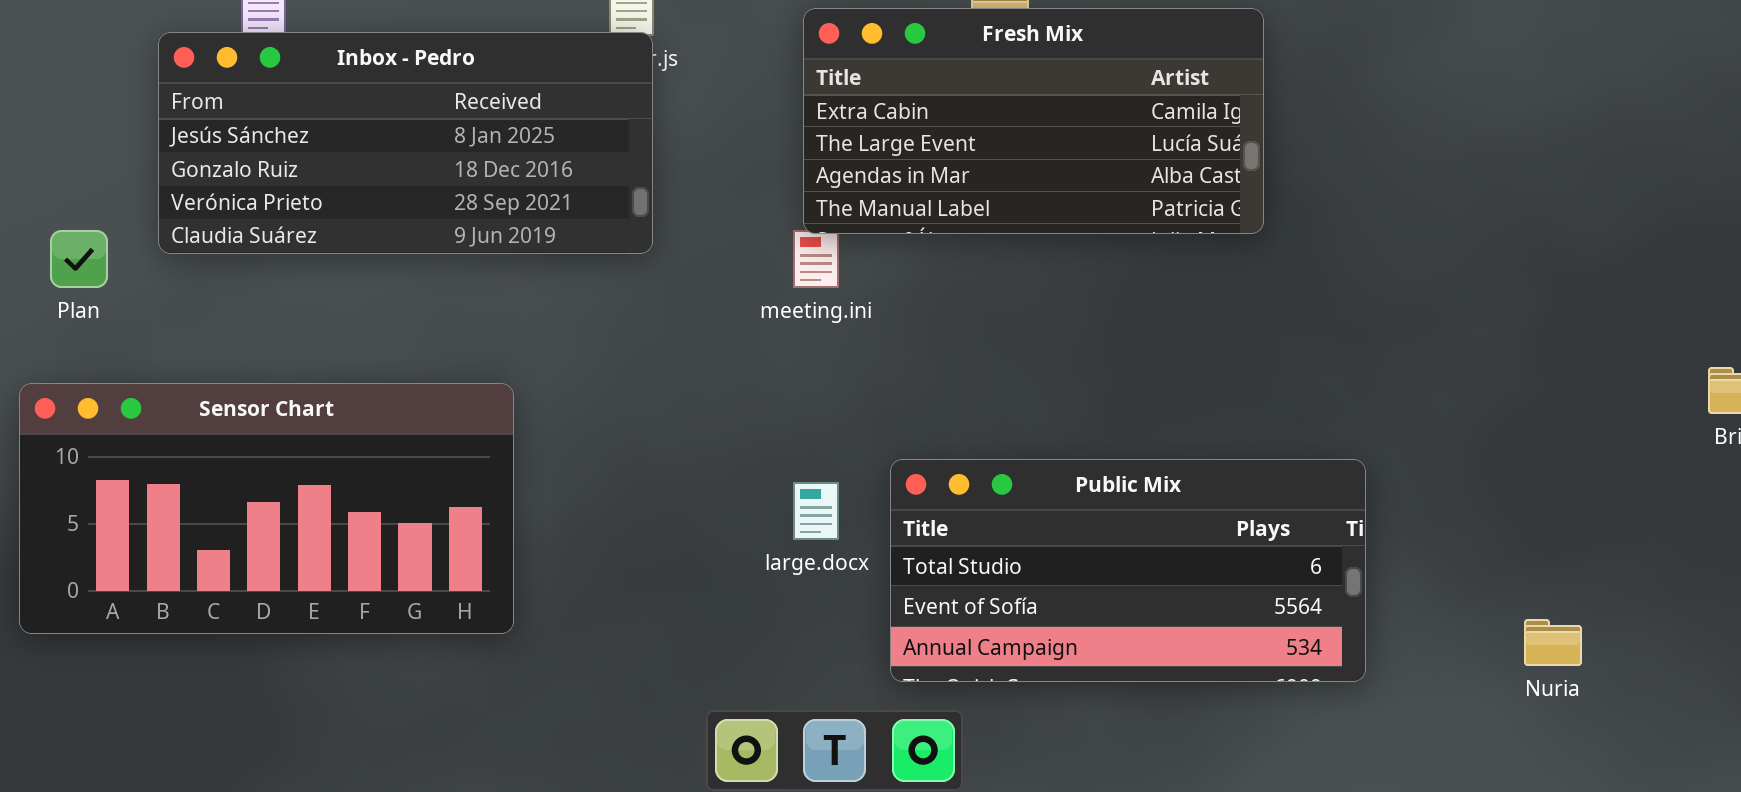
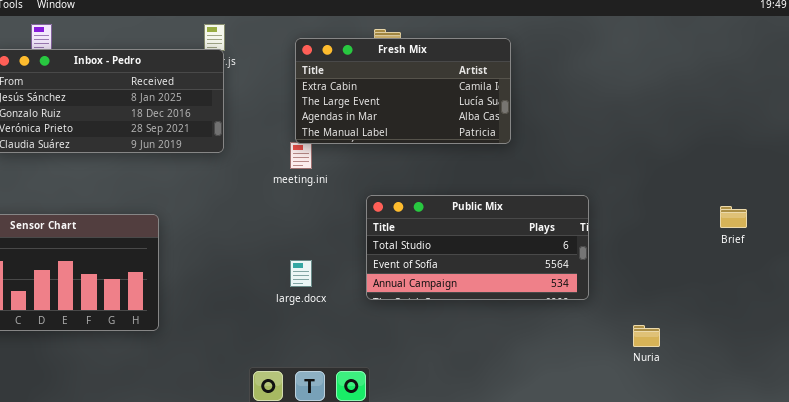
Public Mix: [890,459,1366,682] -> [366,195,589,300], moved

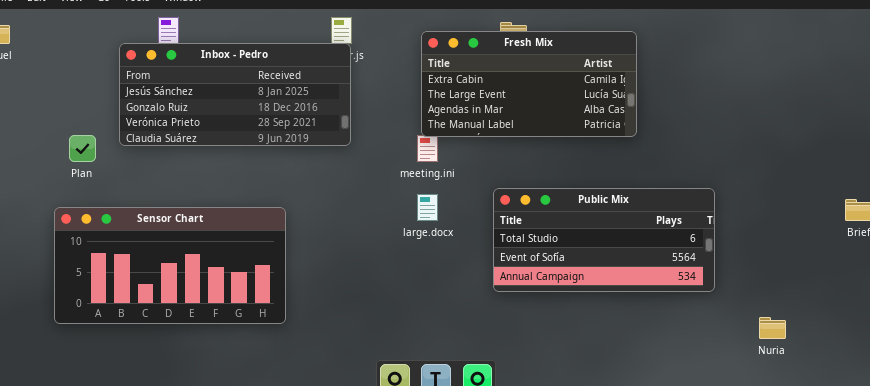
large.docx: [290,260,312,287] -> [417,194,438,221], moved

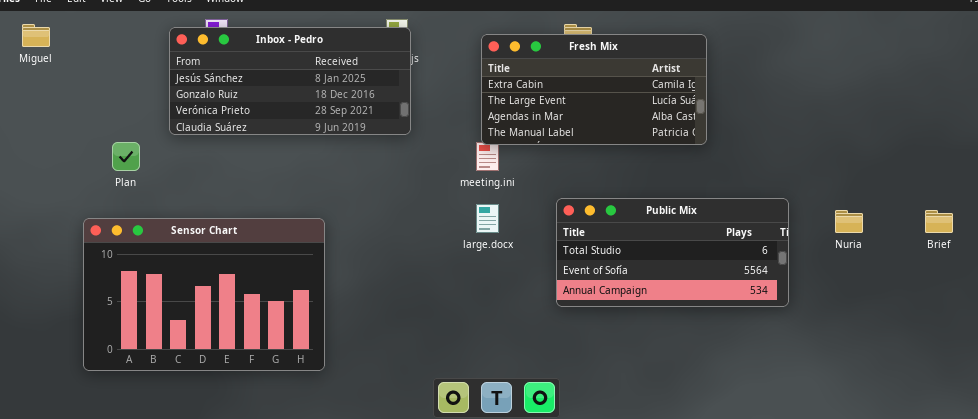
Inbox - Pedro: [119,43,351,146] -> [169,27,411,135], moved
Sensor Chart: [54,207,286,324] -> [83,218,325,371], moved, resized
Nuria: [759,317,786,339] -> [835,210,863,233], moved

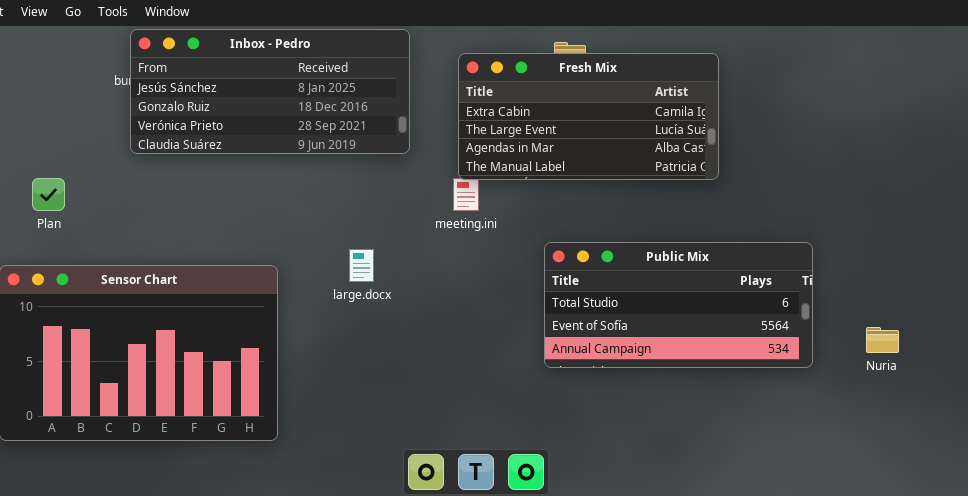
Inbox - Pedro: [169,27,411,135] -> [130,29,410,154], moved
large.docx: [476,204,499,233] -> [349,249,374,282], moved
Nuria: [835,210,863,233] -> [866,327,899,353], moved

